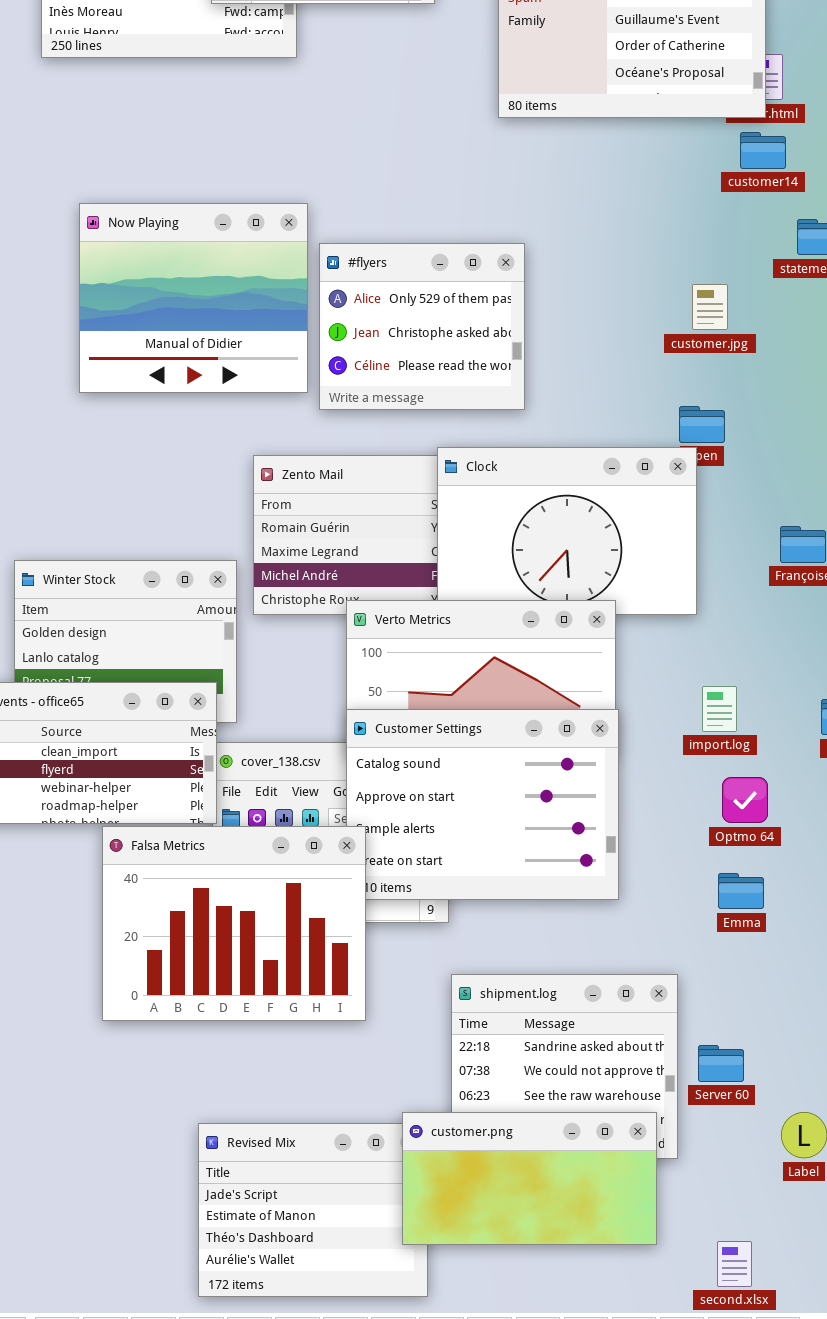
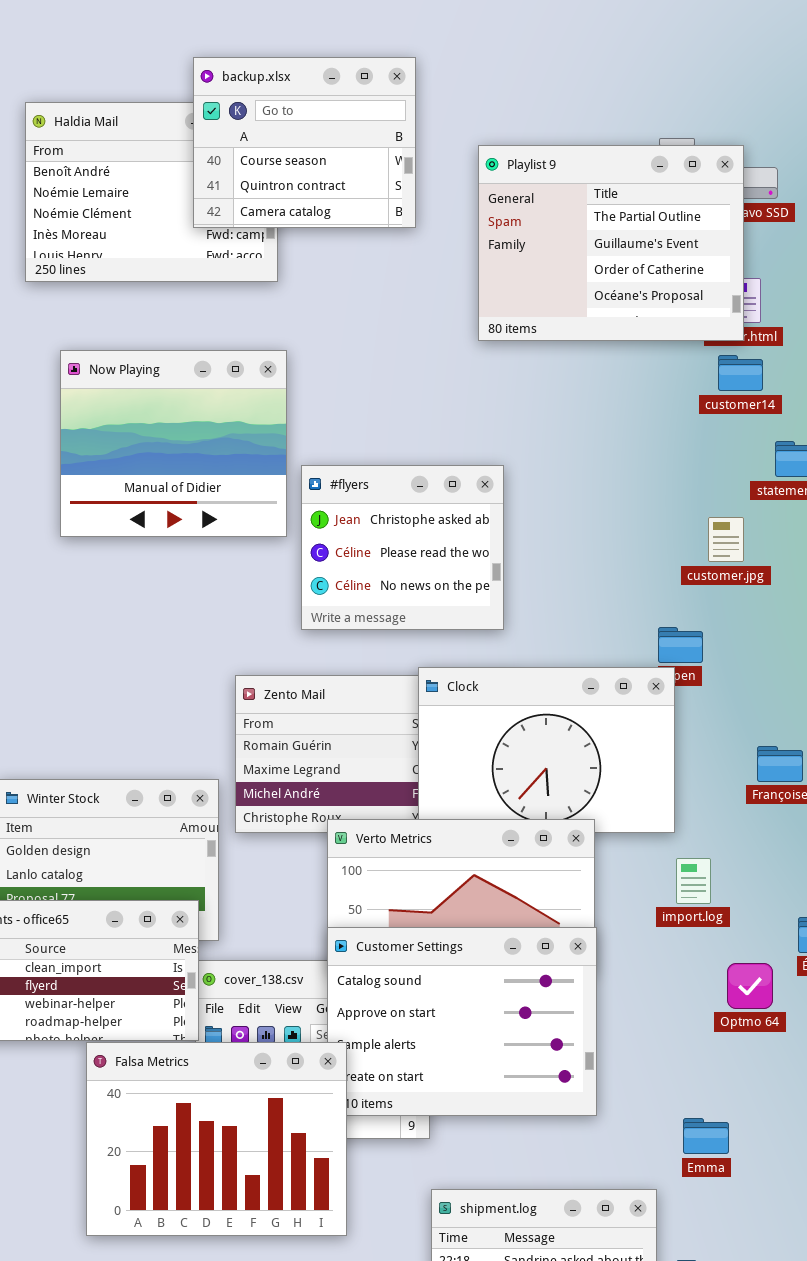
Now Playing: [79,203,308,393] -> [60,350,287,537], moved
#flyers: [319,243,525,410] -> [301,465,504,630], scrolled down 1 row
customer.jpg: [692,284,728,330] -> [708,517,744,562], moved
import.log: [702,686,737,732] -> [676,858,711,904], moved
Optmo 64: [722,777,768,823] -> [727,963,773,1009], moved
Emma: [718,873,764,909] -> [683,1118,729,1154], moved

